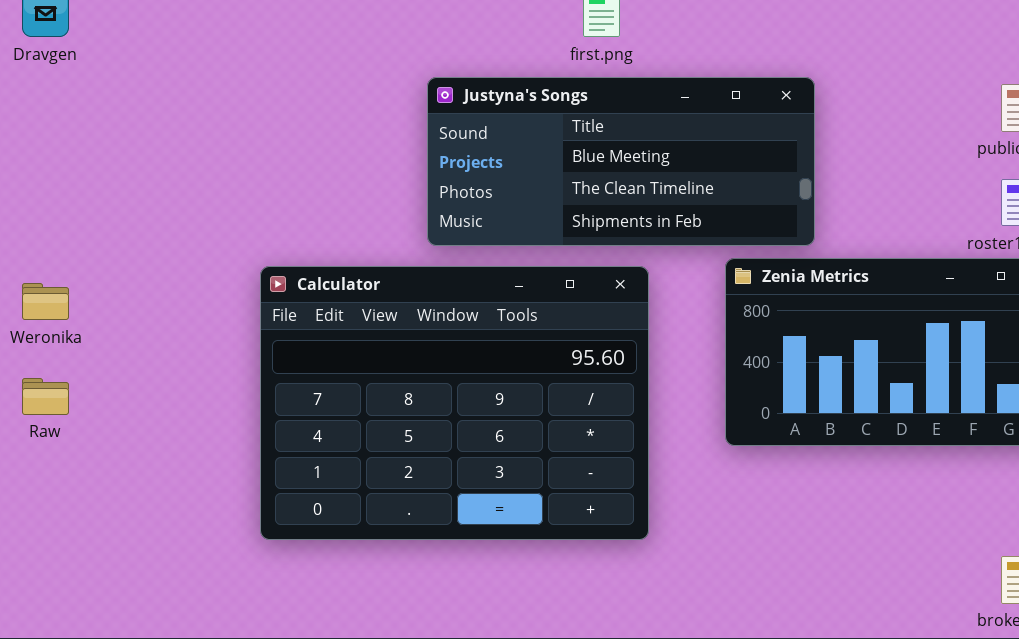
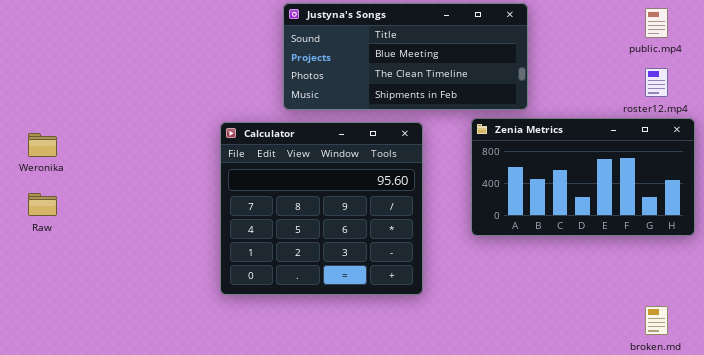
Calculator: [260,266,649,540] -> [220,122,423,295], resized

